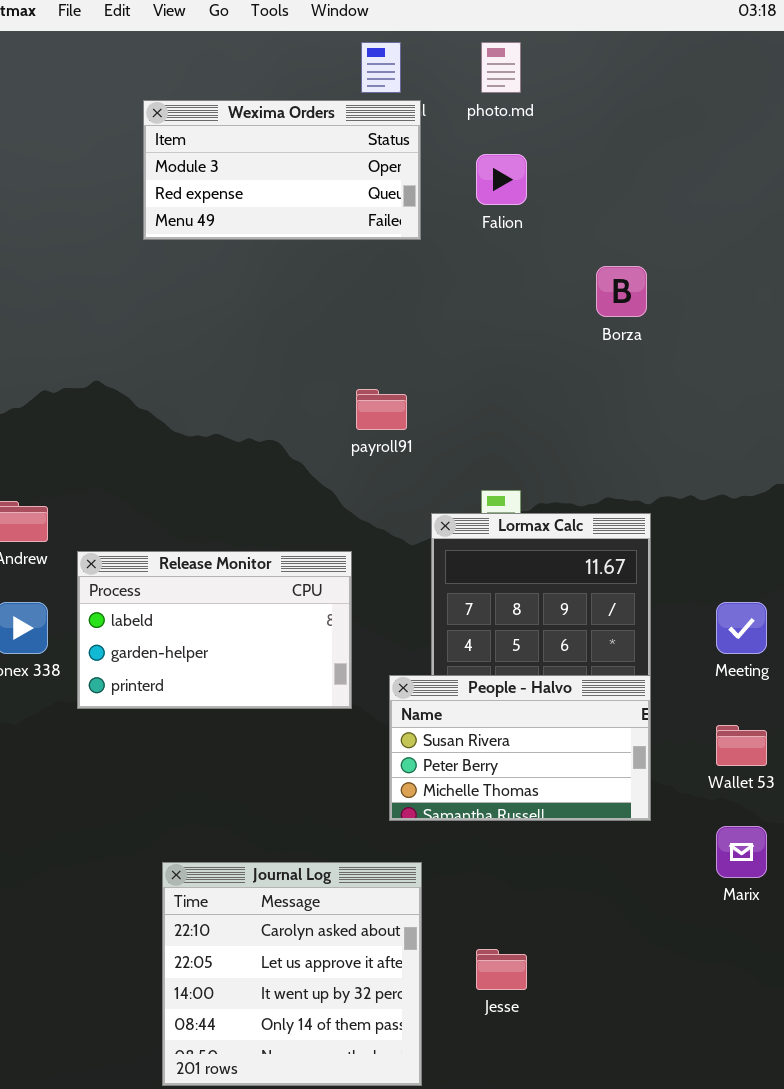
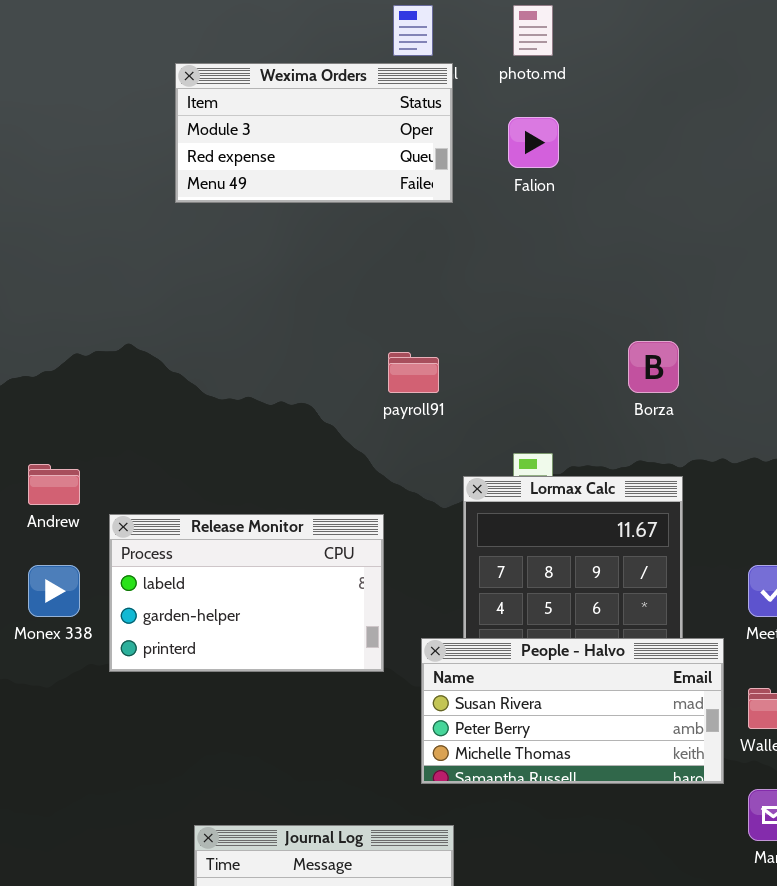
Borza: [596,266,647,317] -> [628,341,679,393], moved
People - Halvo: [389,675,651,821] -> [421,638,724,784], resized

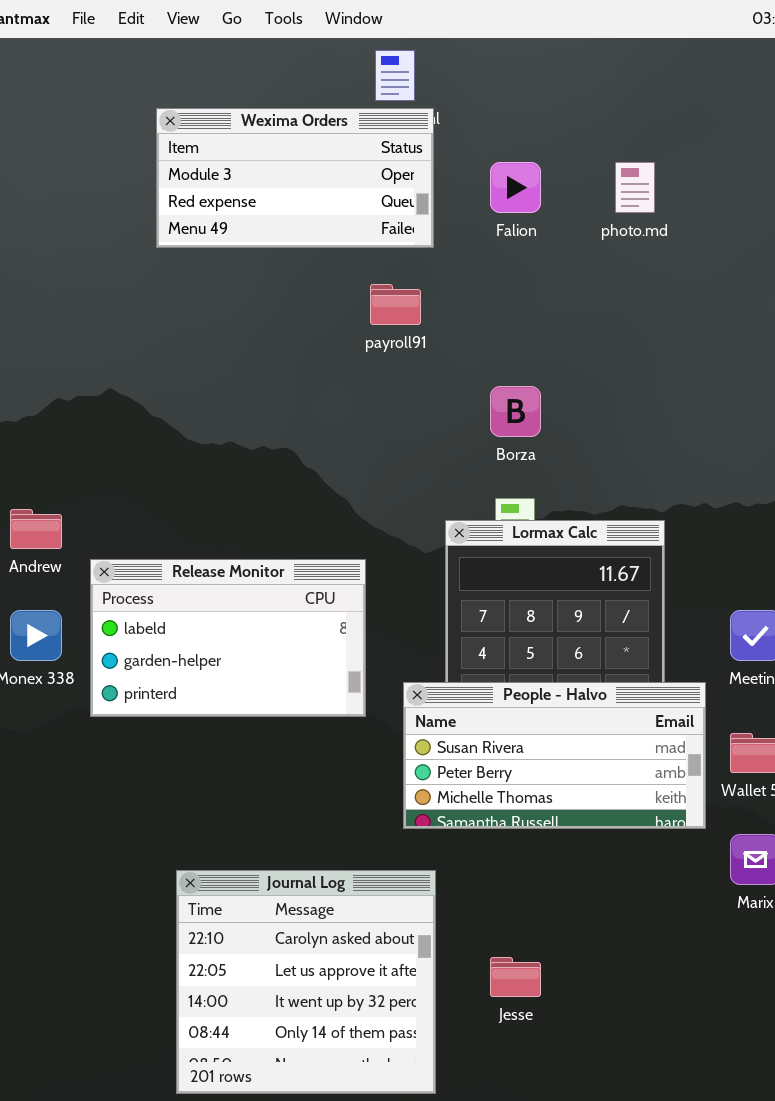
photo.md: [513,5,553,56] -> [615,162,655,213], moved
Borza: [628,341,679,393] -> [490,386,541,437], moved
payroll91: [388,352,439,393] -> [370,284,421,325], moved

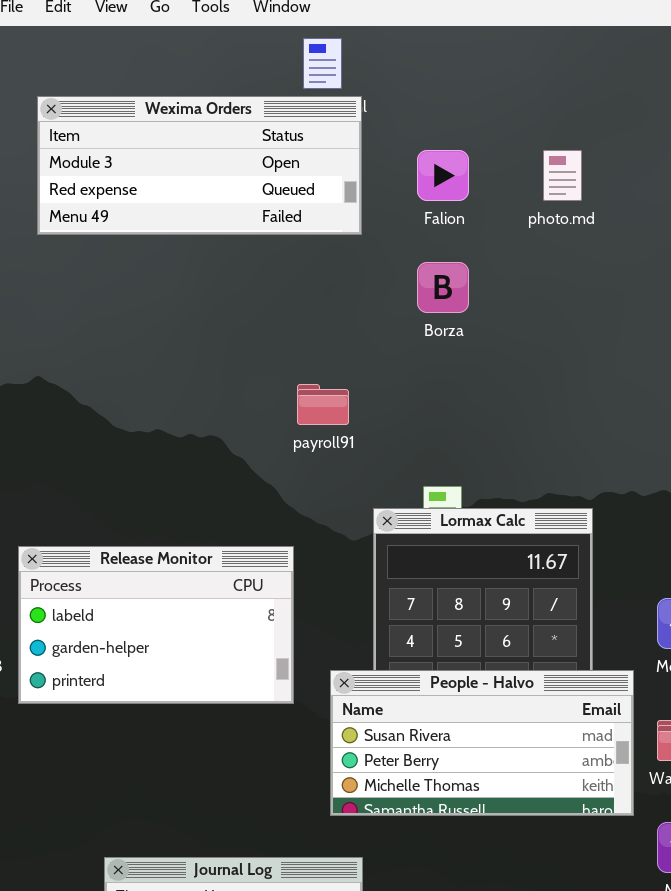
Wexima Orders: [156,108,434,248] -> [37,96,362,235], resized
payroll91: [370,284,421,325] -> [297,384,349,425], moved
Borza: [490,386,541,437] -> [417,262,469,313], moved

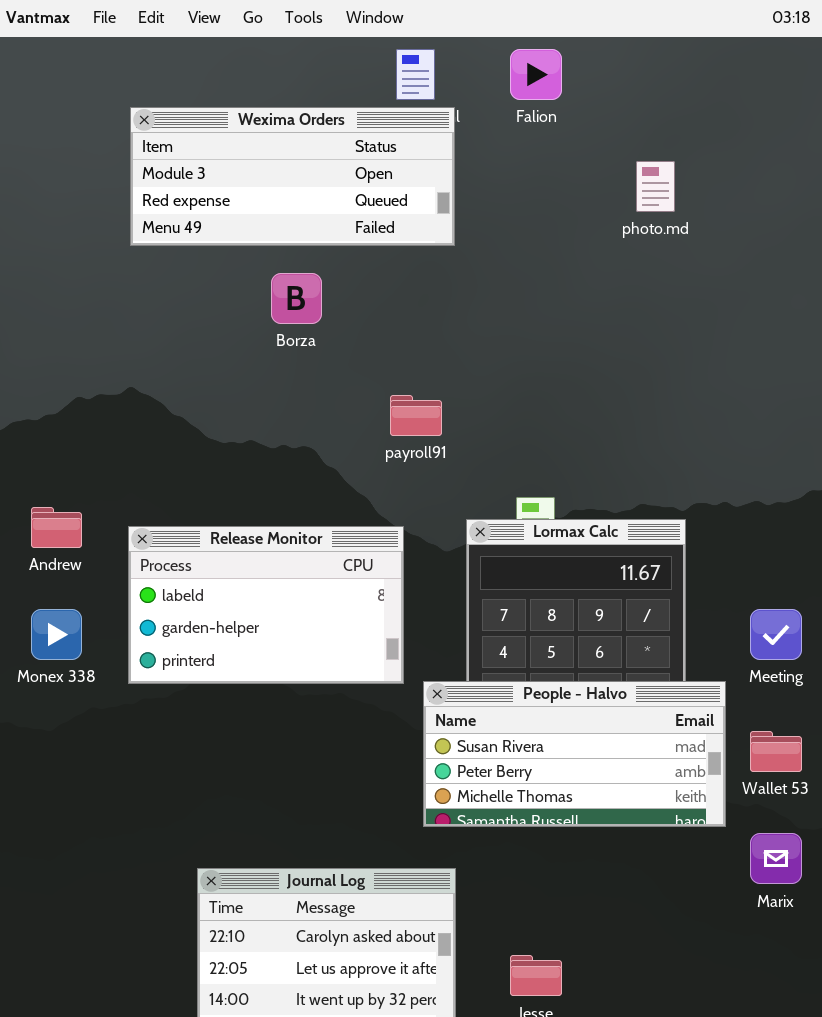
Falion: [417,150,469,201] -> [510,49,562,100], moved
Borza: [417,262,469,313] -> [271,273,322,324], moved
Release Monitor: [18,546,294,704] -> [128,526,404,684], moved

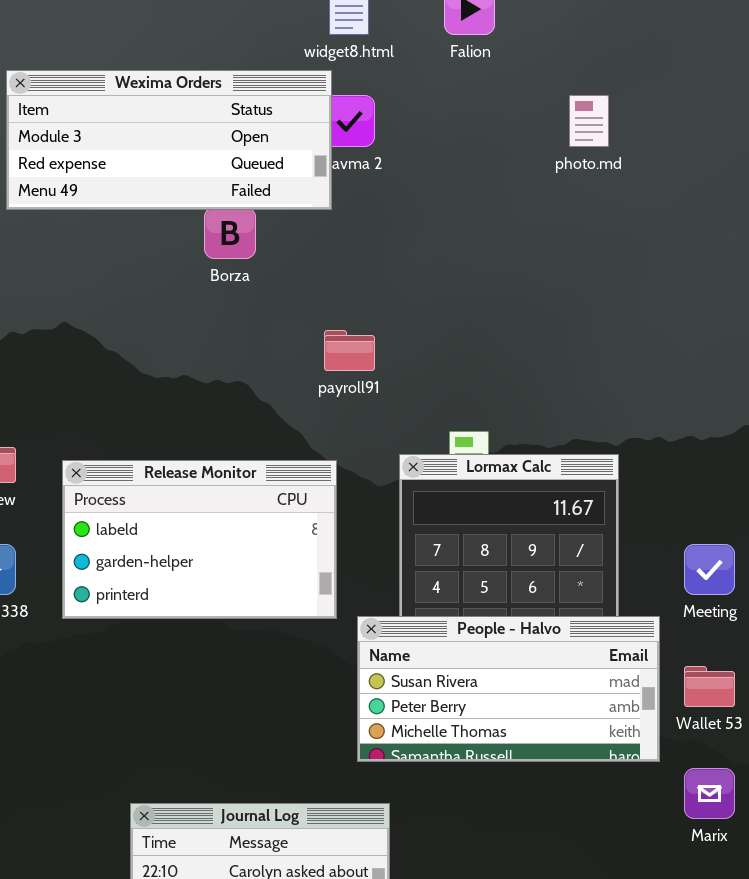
Wexima Orders: [130,107,455,246] -> [6,70,332,210], moved

